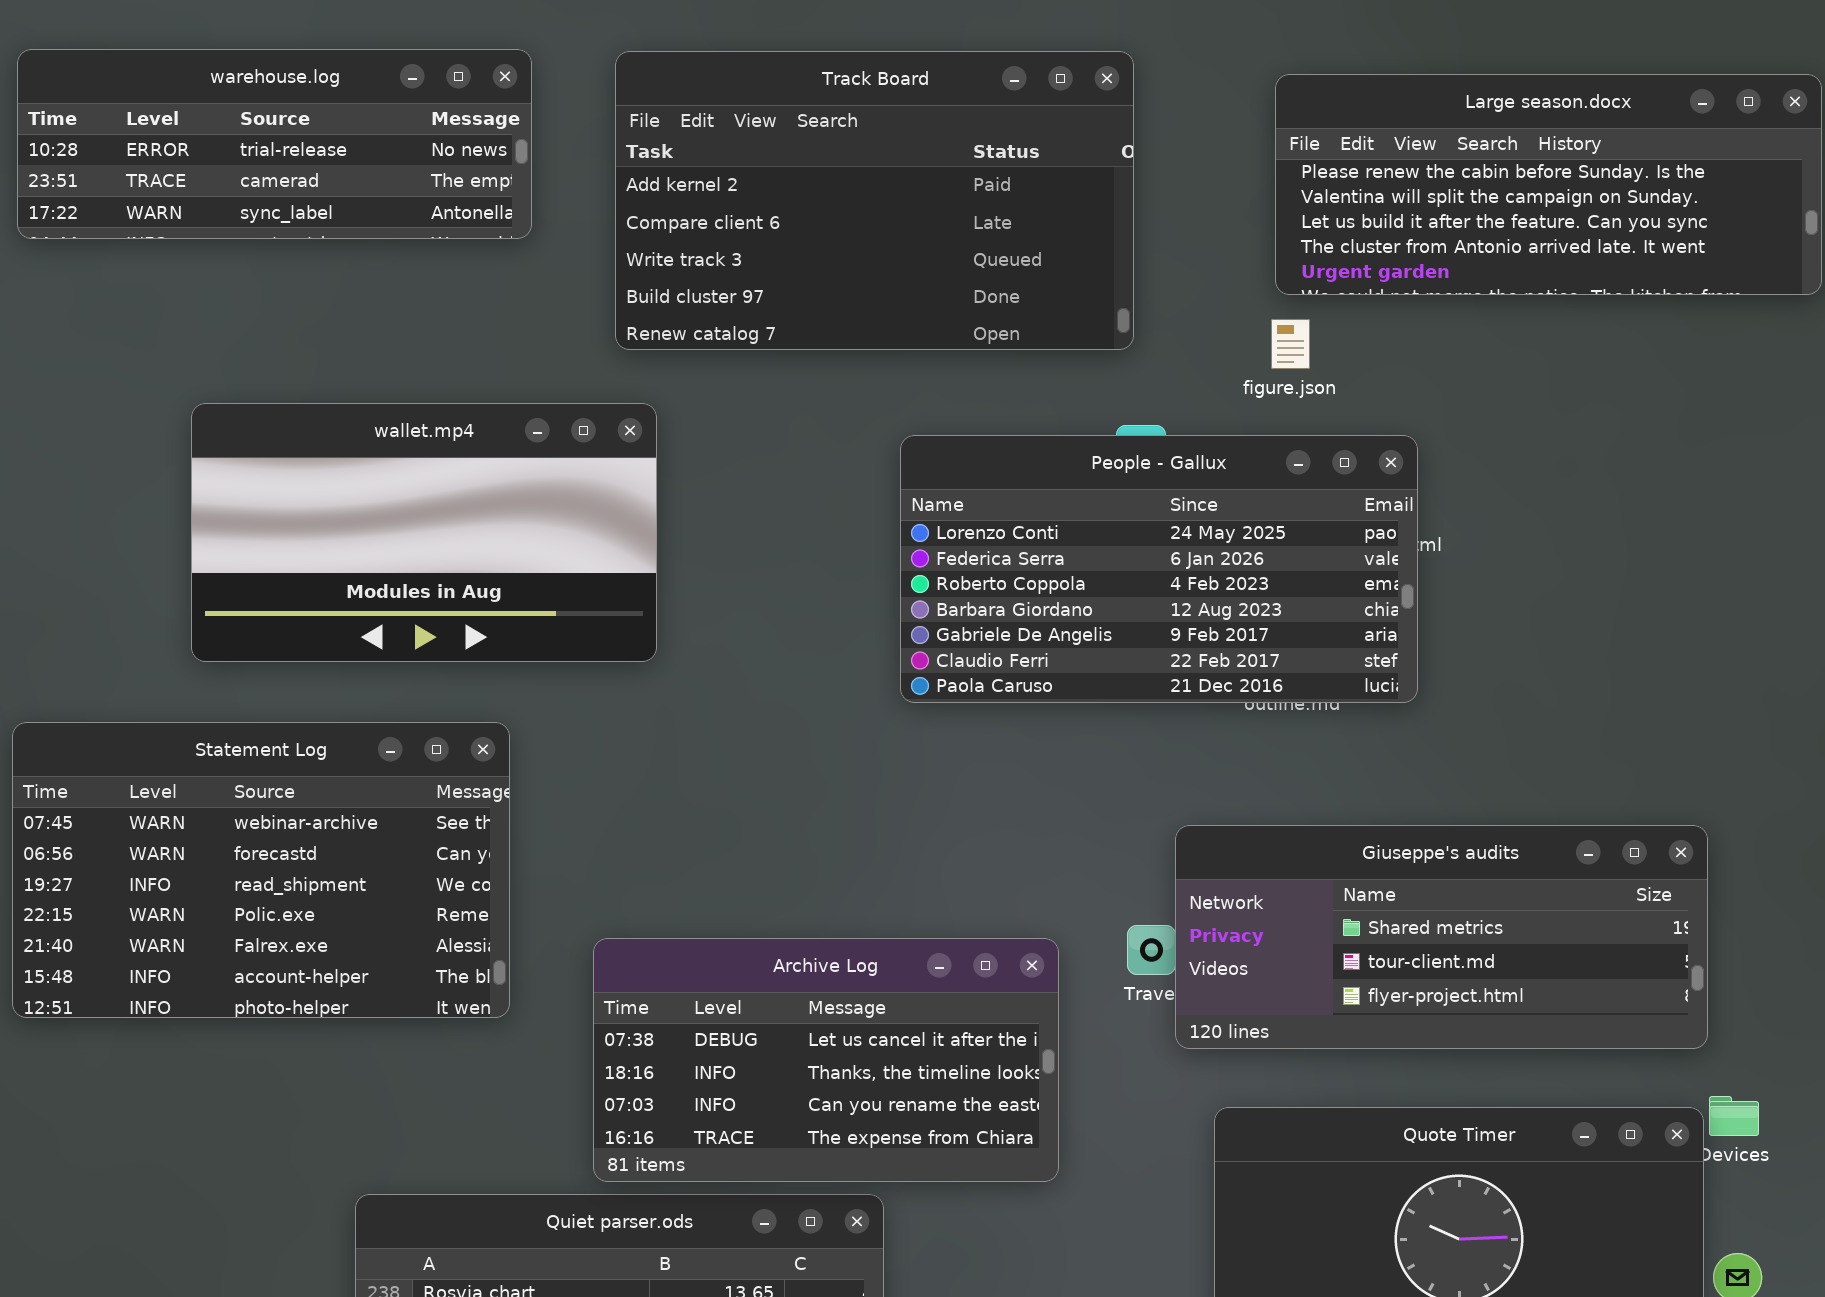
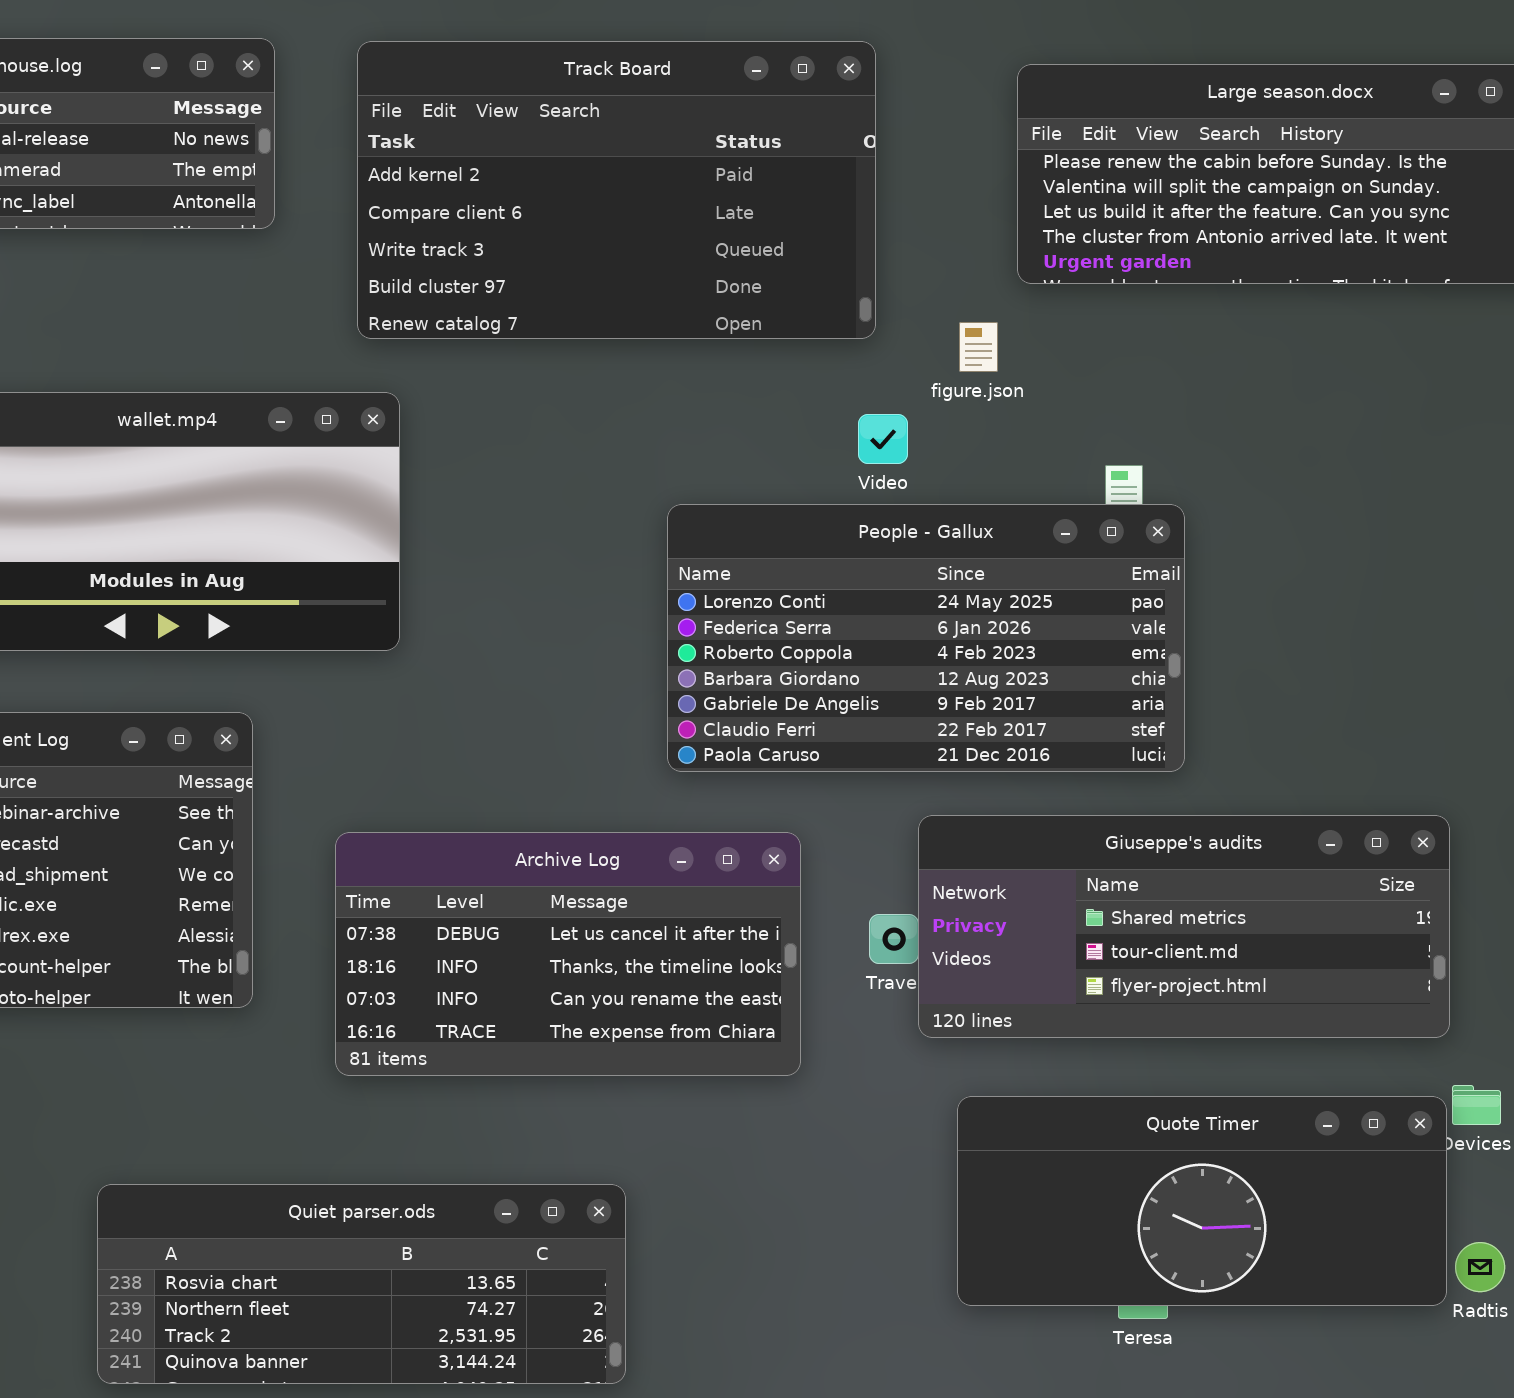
figure.json: [1271,319,1310,369] -> [959,322,998,372], moved
People - Gallux: [900,435,1418,703] -> [667,504,1185,772], moved
Archive Log: [593,938,1059,1182] -> [335,832,801,1076], moved

